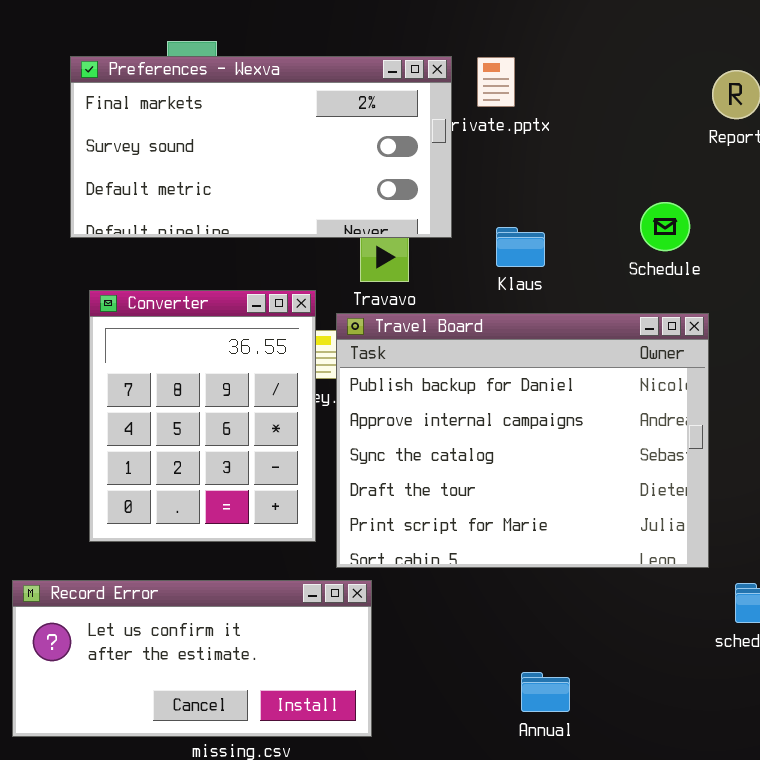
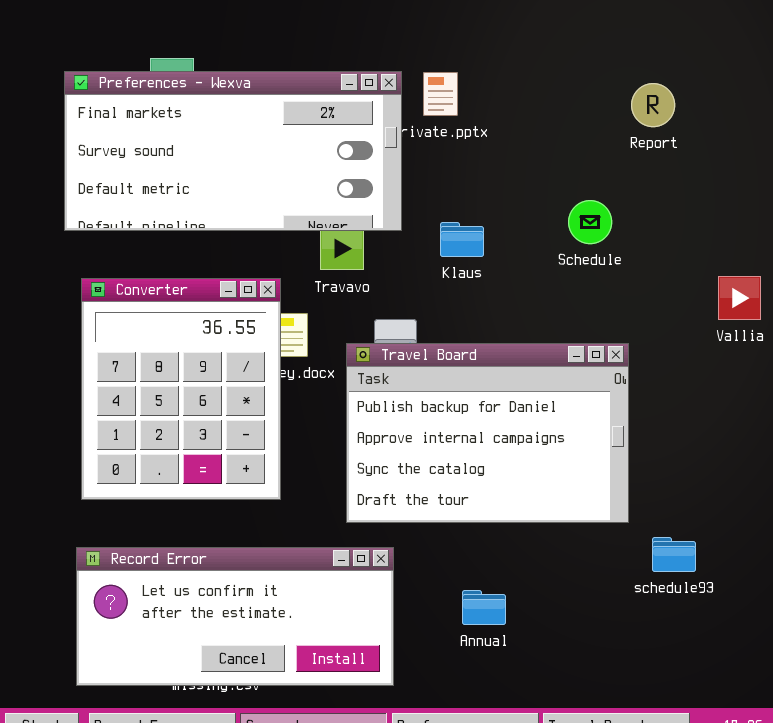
Travel Board: [336,313,709,568] -> [346,343,629,523], resized
Record Error: [12,580,372,737] -> [76,547,394,686], moved
Annual: [521,672,570,712] -> [462,590,506,625], moved

